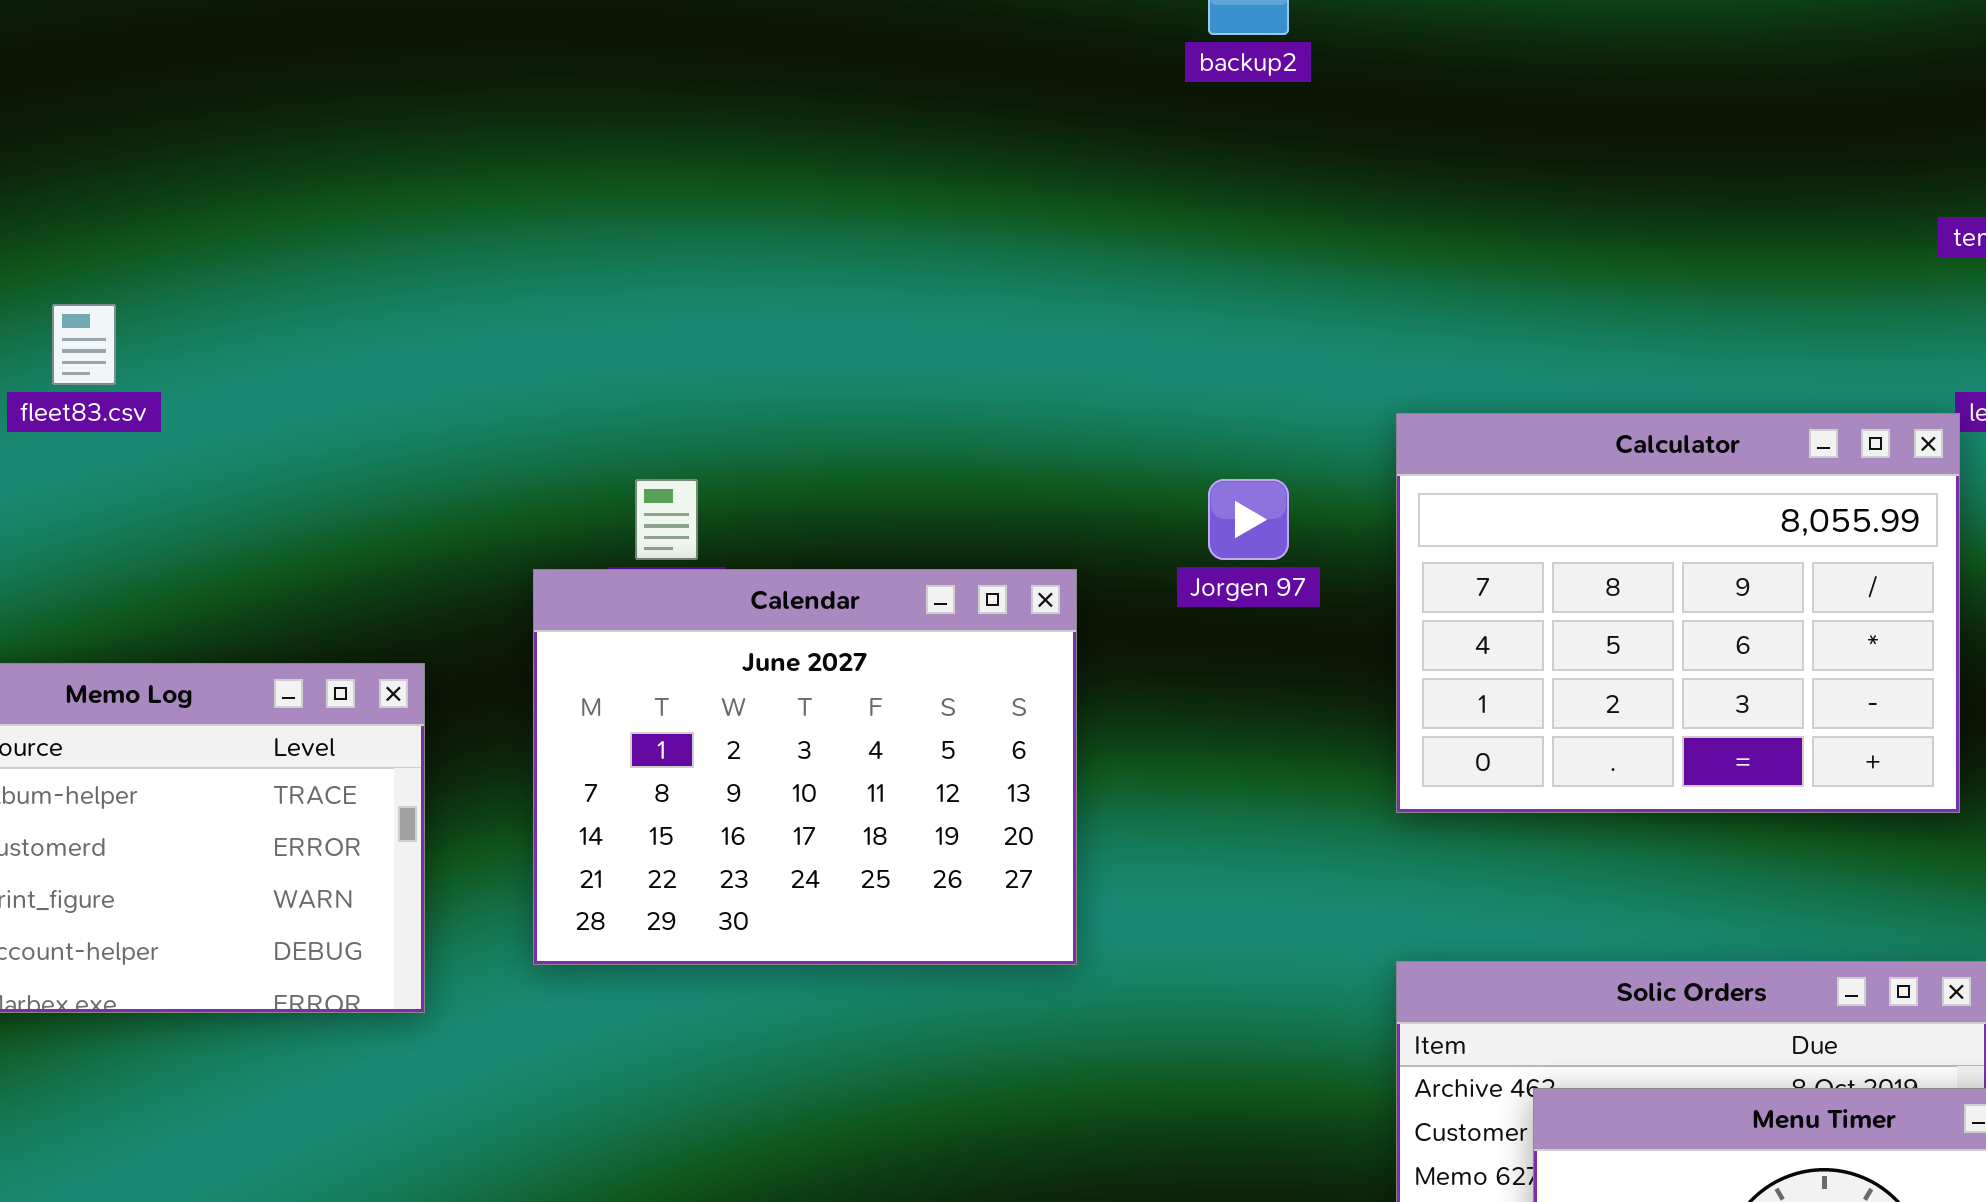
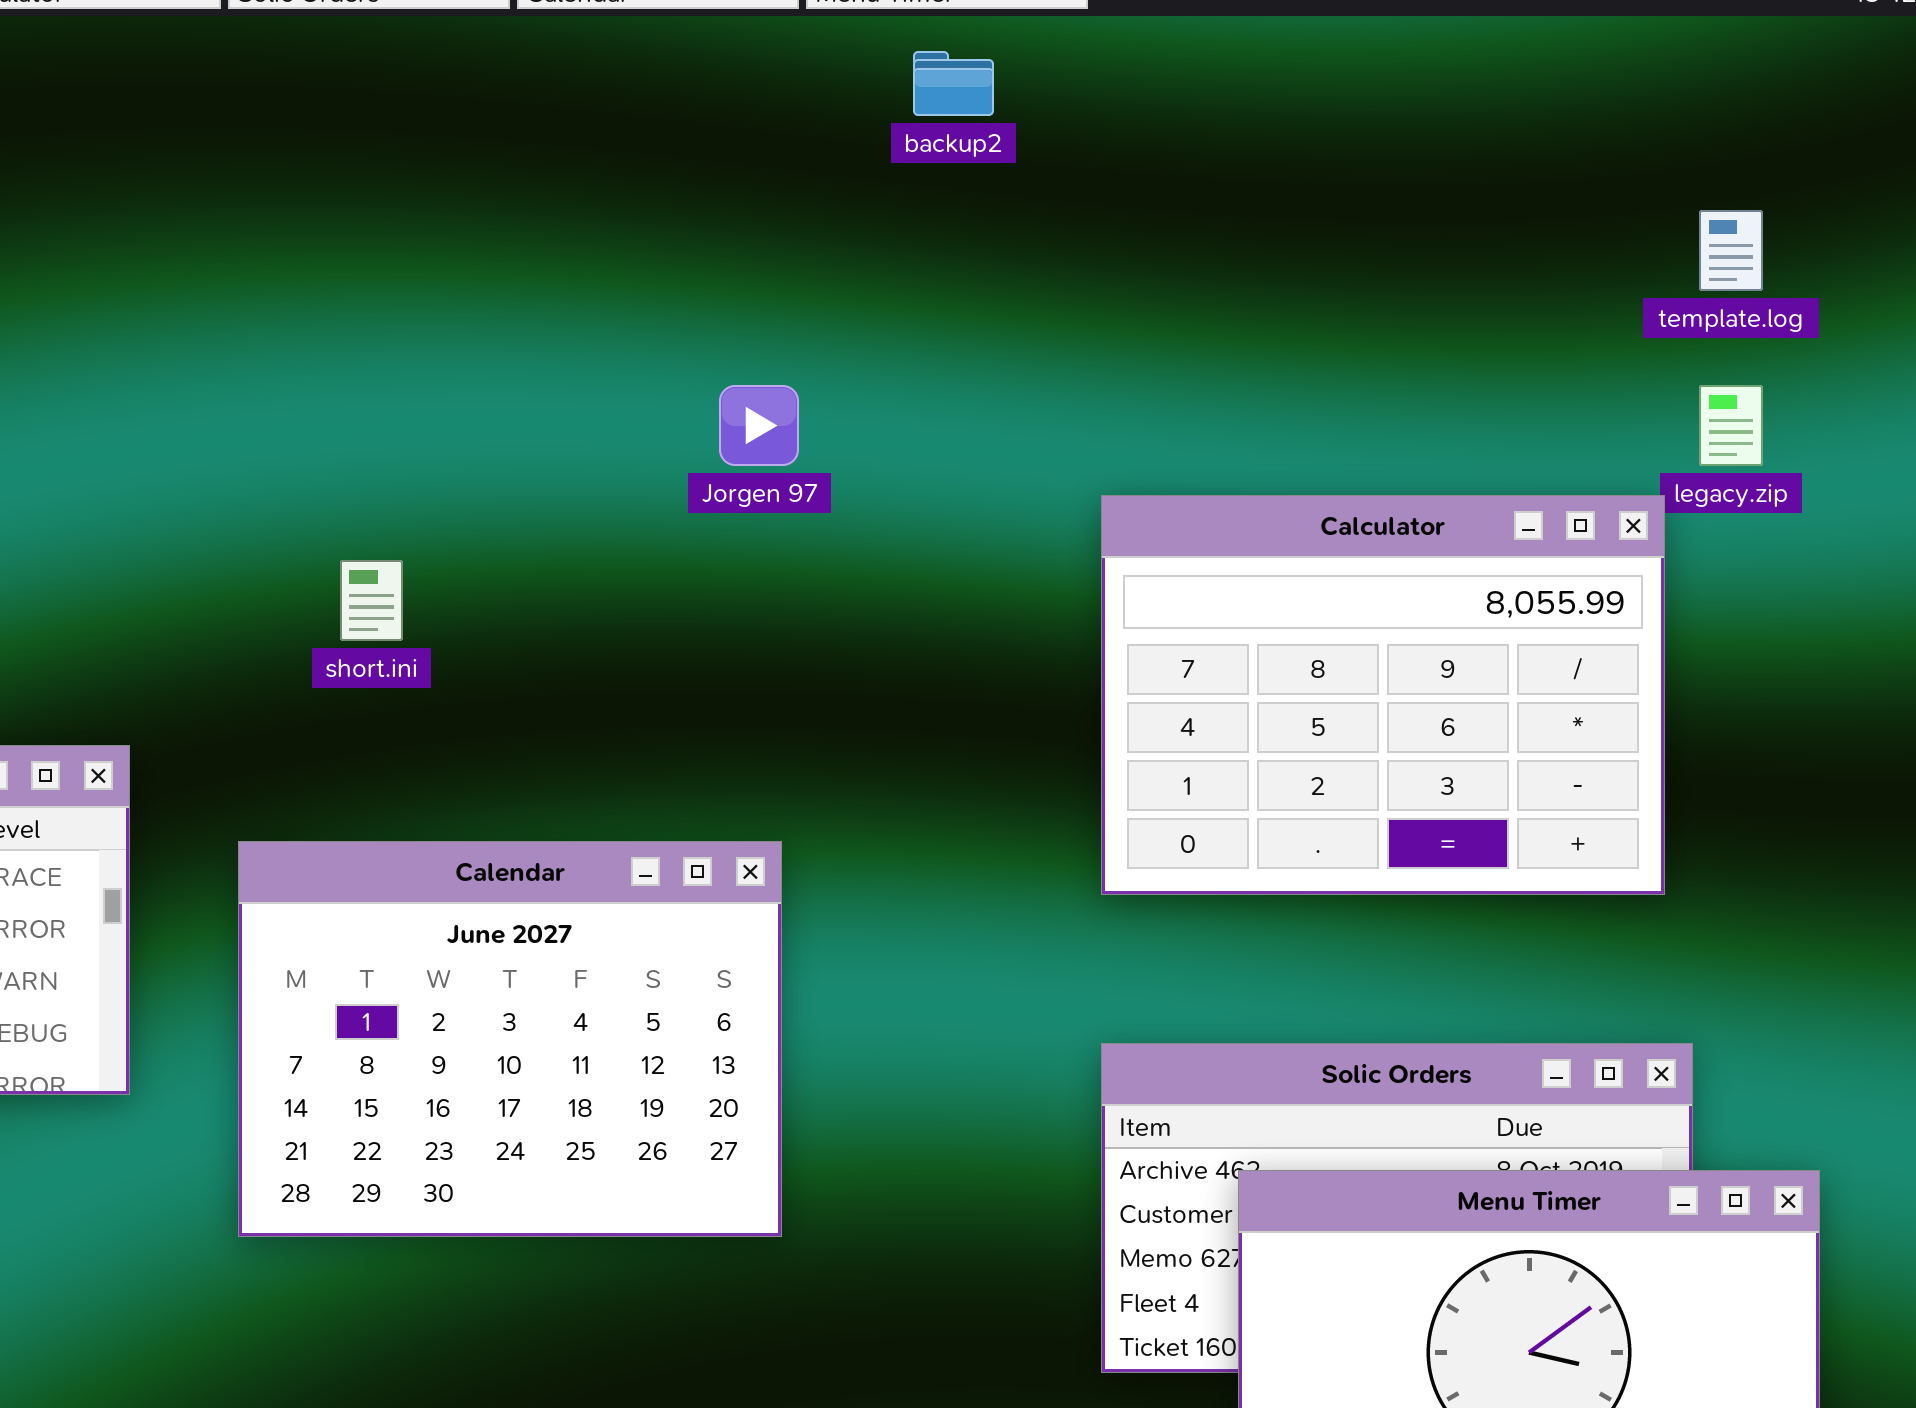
Jorgen 97: [1208,479,1289,560] -> [719,385,799,466], moved
Calendar: [533,569,1077,965] -> [238,841,782,1237], moved

